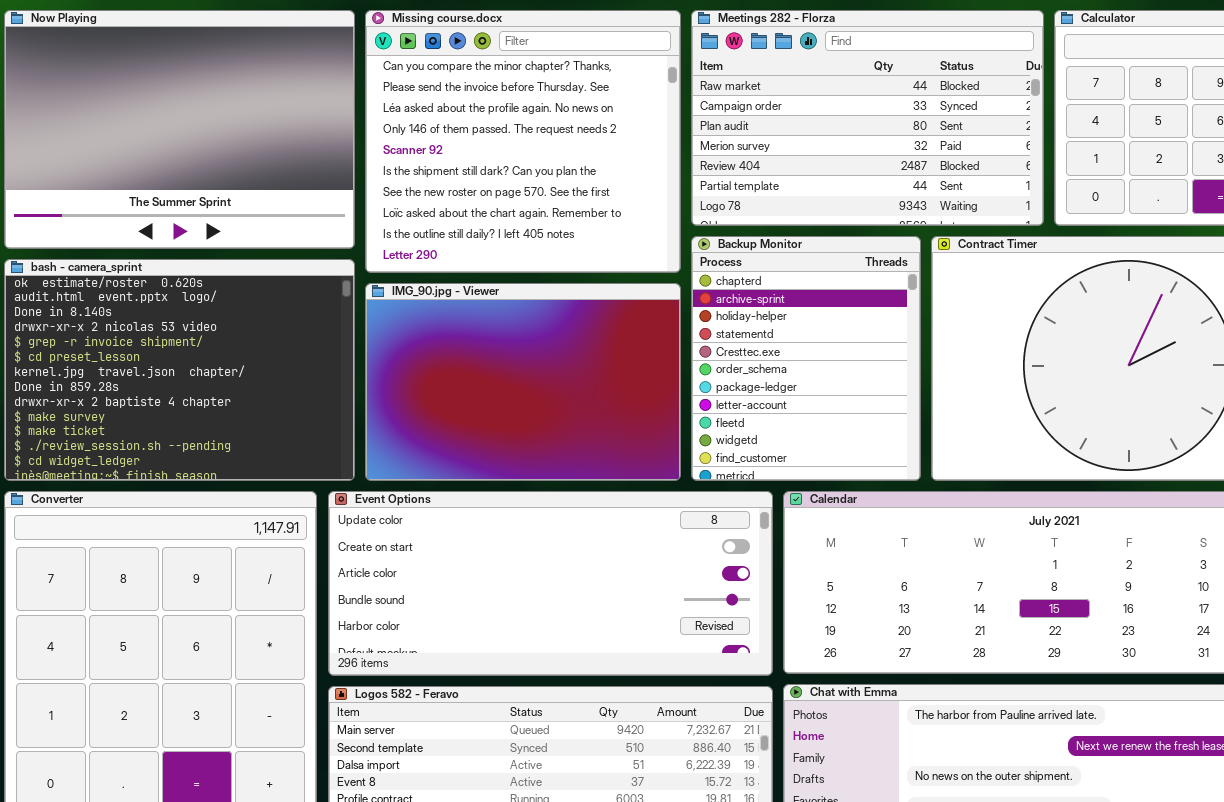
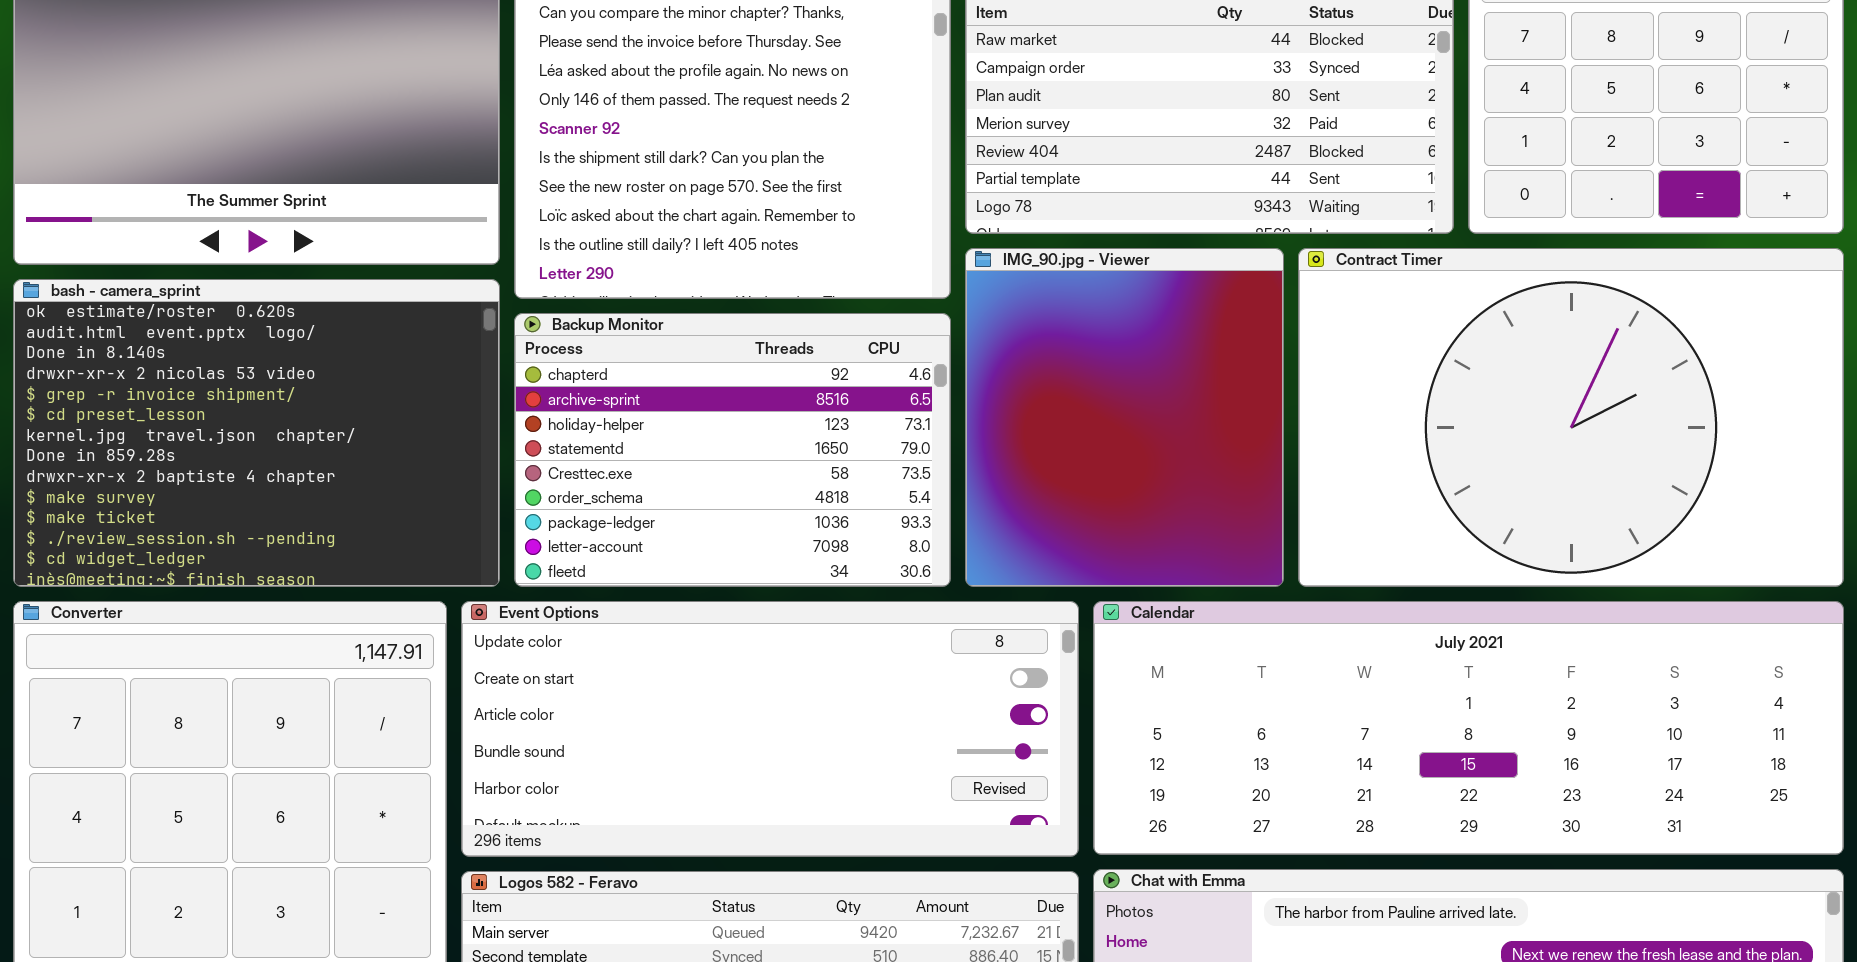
Backup Monitor: [691,236,921,481] -> [514,313,951,587], moved, resized
IMG_90.jpg - Viewer: [365,283,681,481] -> [965,248,1284,587], moved, resized

